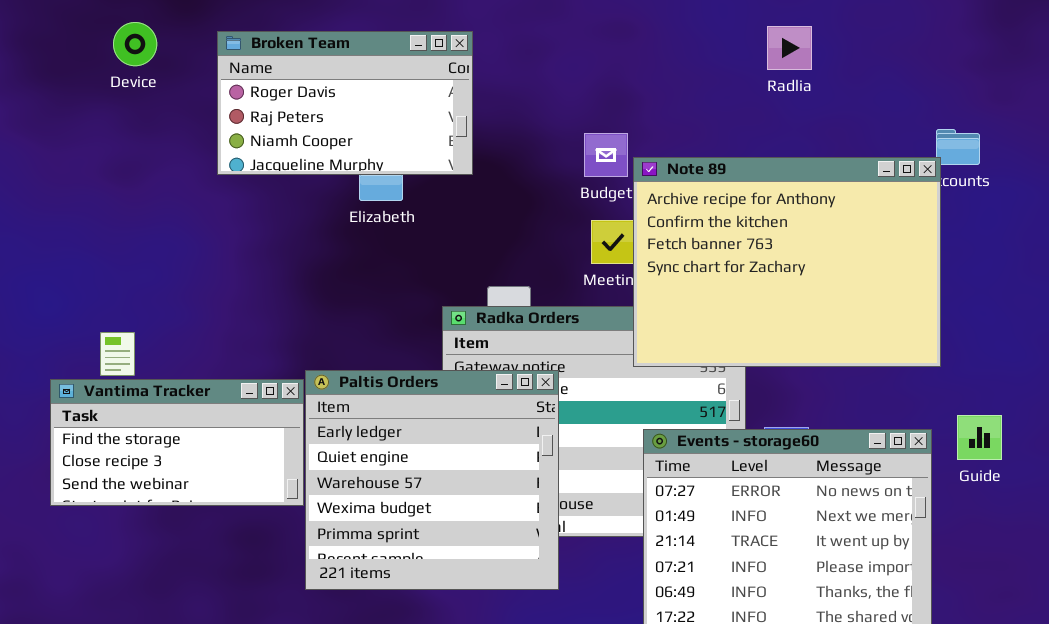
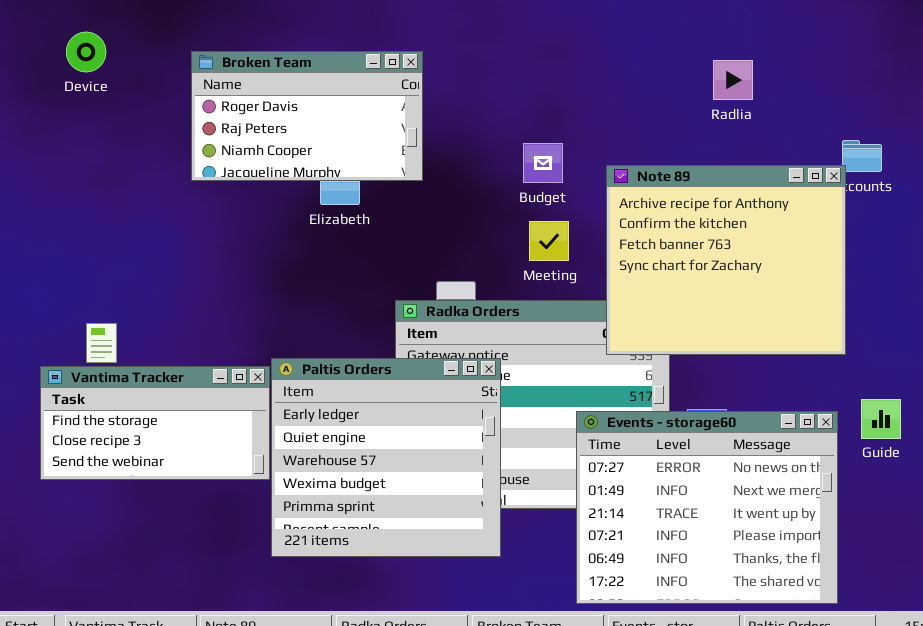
Device: [113,22,157,66] -> [66,32,106,72], moved
Radlia: [767,26,812,70] -> [713,60,753,100], moved
Note 89: [633,157,941,367] -> [606,165,846,355], resized

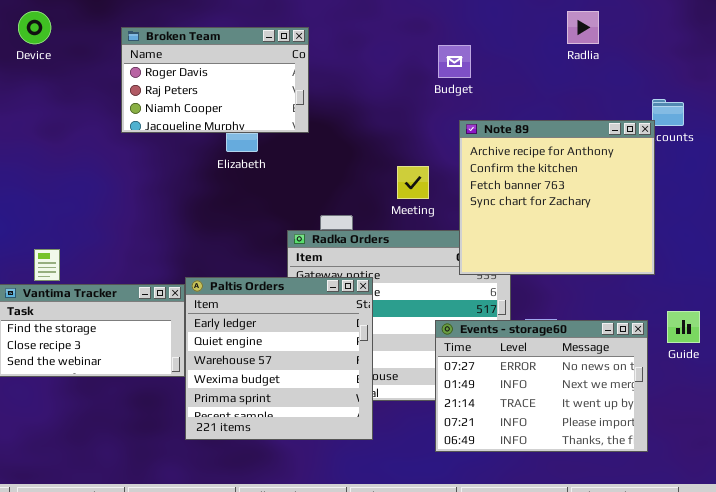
Radlia: [713,60,753,100] -> [567,11,599,44], moved
Budget: [523,143,563,183] -> [438,45,471,78], moved
Events - storage60: [576,411,838,604] -> [435,320,648,452], resized

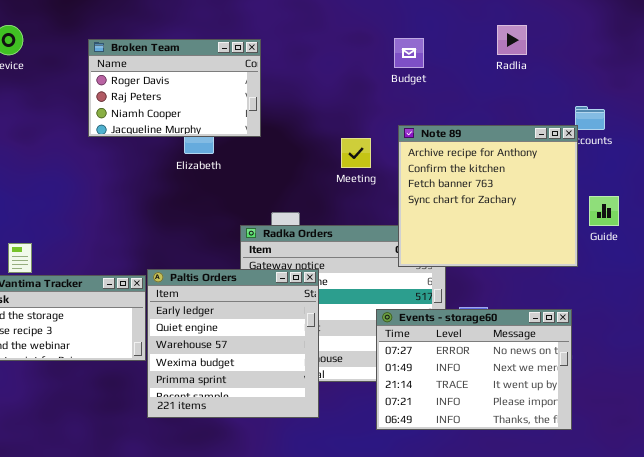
Budget: [438,45,471,78] -> [394,38,424,68], moved
Meeting: [397,166,429,199] -> [341,138,371,168], moved
Guide: [667,311,700,343] -> [589,196,619,226], moved

